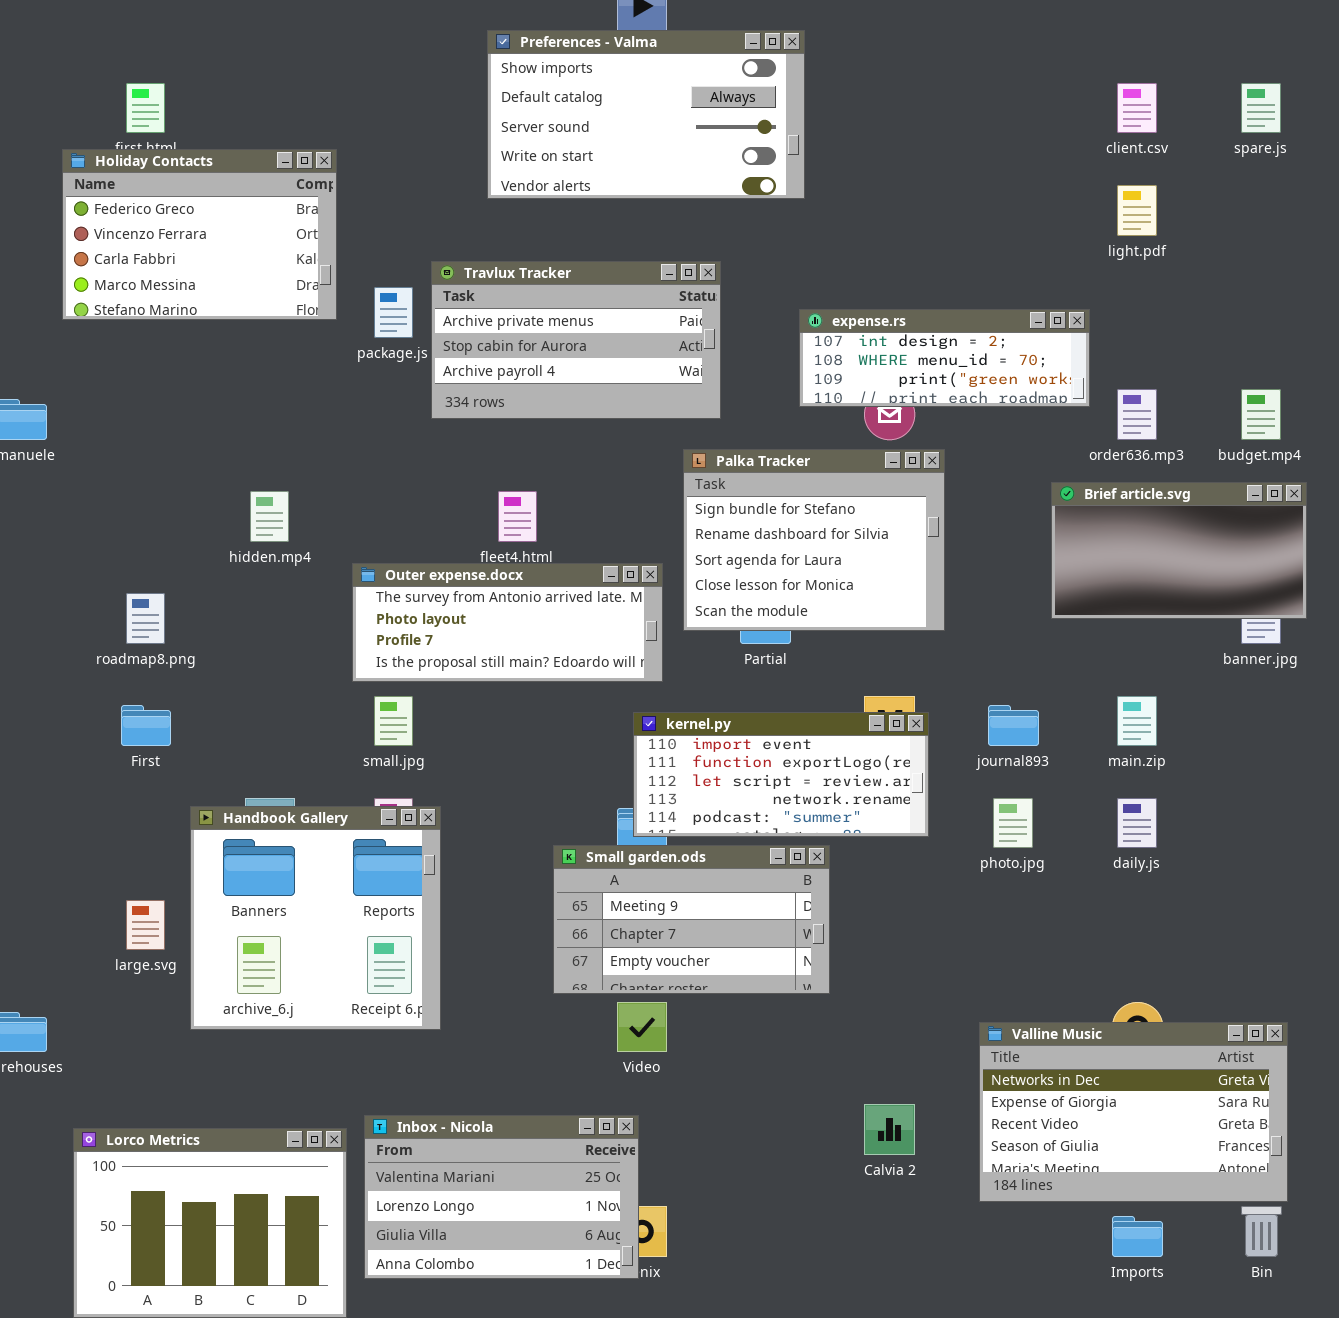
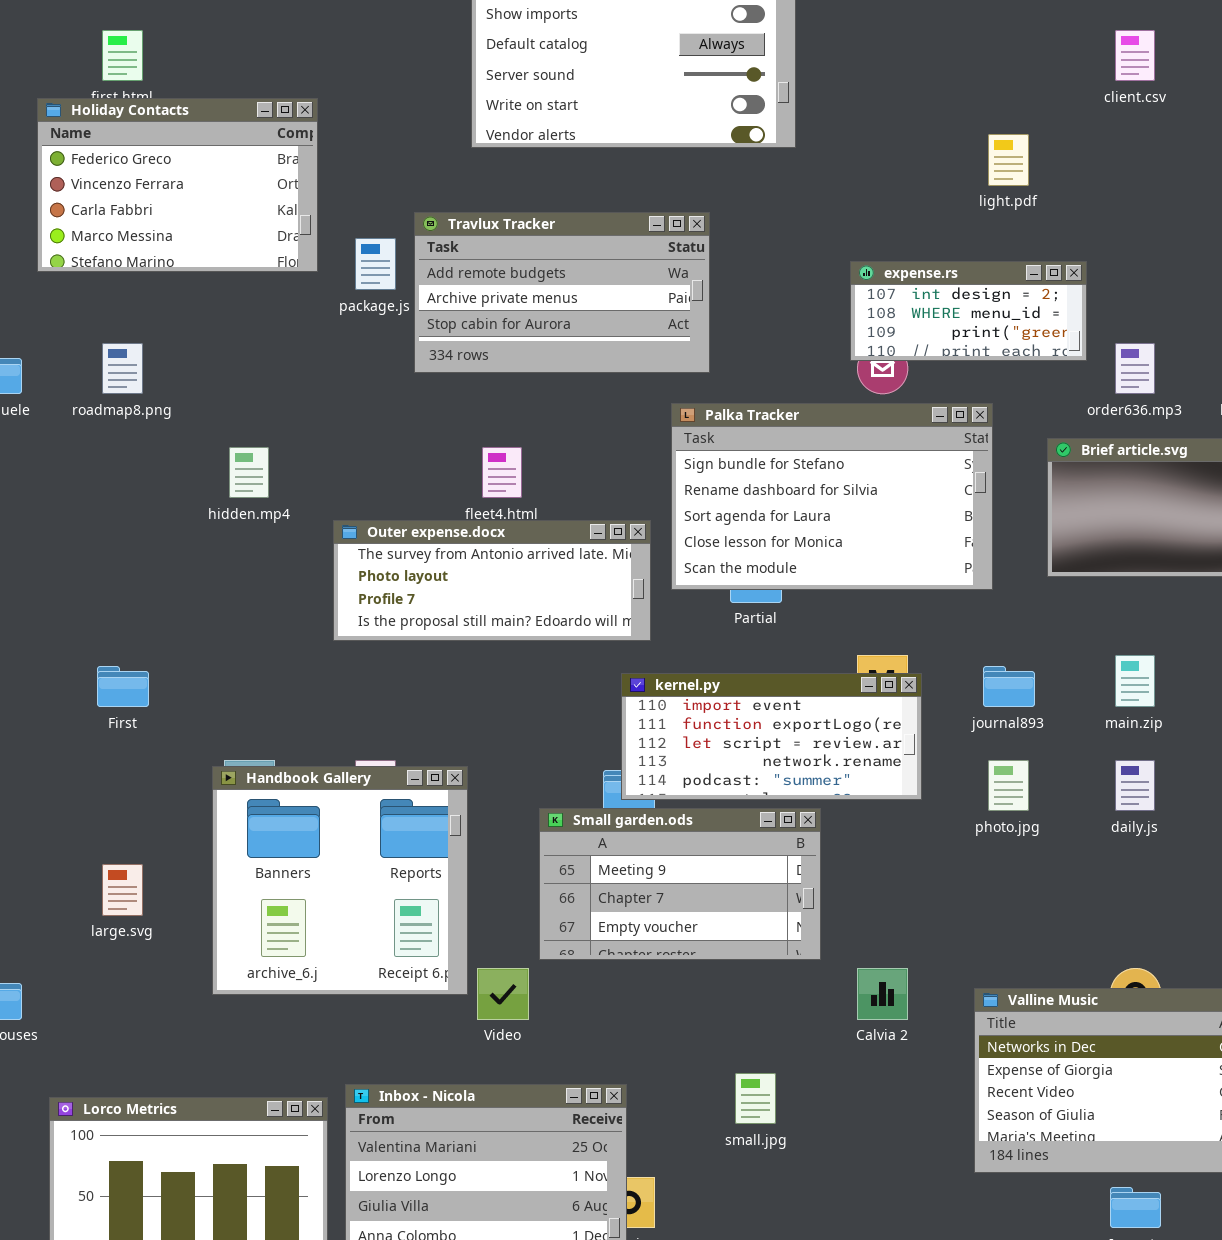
light.pdf: [1117,185,1157,236] -> [988,134,1029,186], moved
Travlux Tracker: [431,261,721,419] -> [414,212,710,373], scrolled up 1 row
expense.rs: [799,309,1090,407] -> [850,261,1087,361], resized
Palka Tracker: [683,449,945,631] -> [671,403,993,590], resized
roadmap8.png: [126,593,165,644] -> [102,343,143,394], moved
small.jpg: [374,696,413,746] -> [735,1073,776,1124], moved
Handbook Gallery: [190,806,441,1030] -> [212,766,468,995], moved
Video: [617,1002,667,1052] -> [477,968,529,1020], moved
Calvia 2: [864,1104,915,1155] -> [857,968,908,1020], moved

